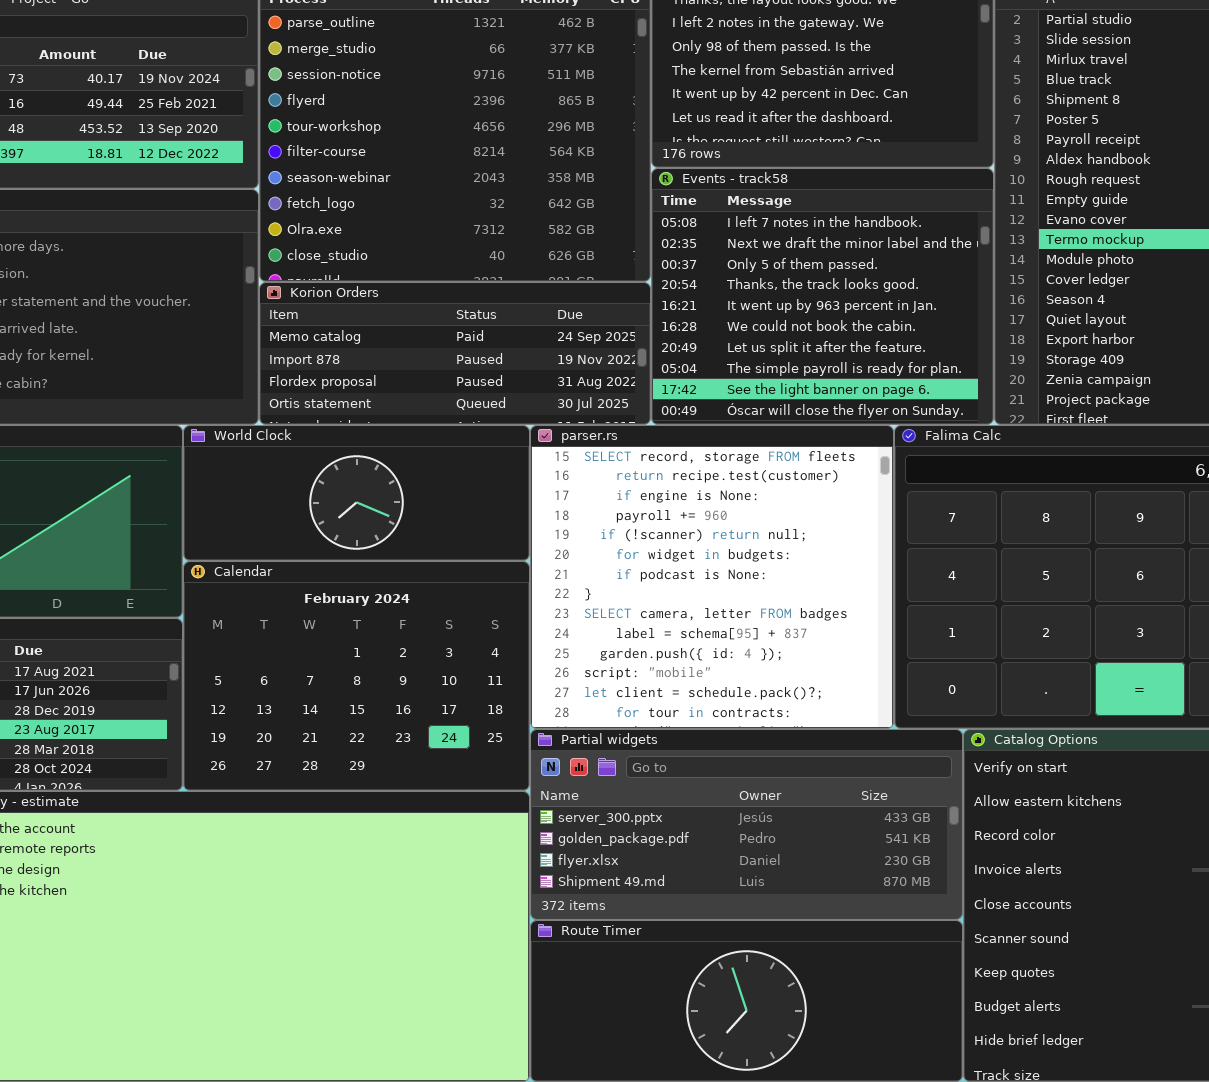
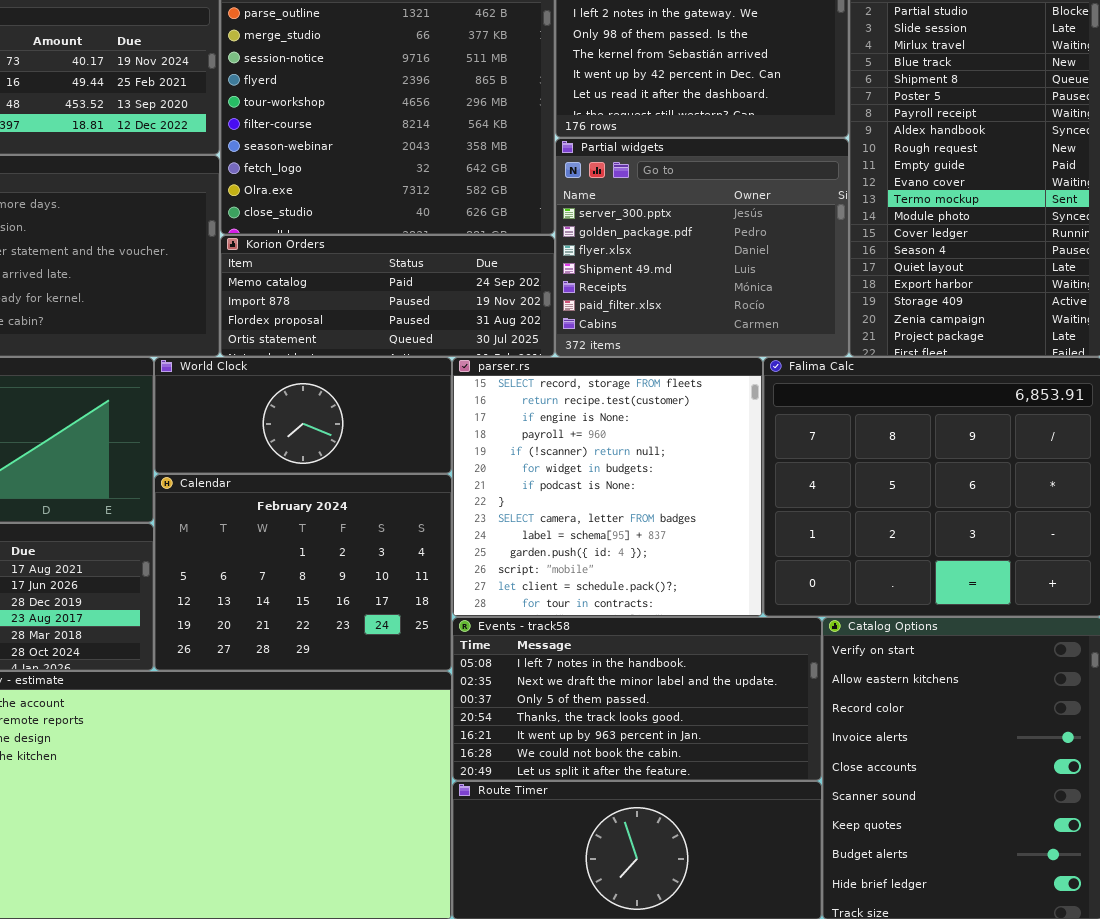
Events - track58: [651,168,994,425] -> [452,617,822,781], moved, resized
Partial widgets: [530,729,963,920] -> [555,138,849,357], moved, resized

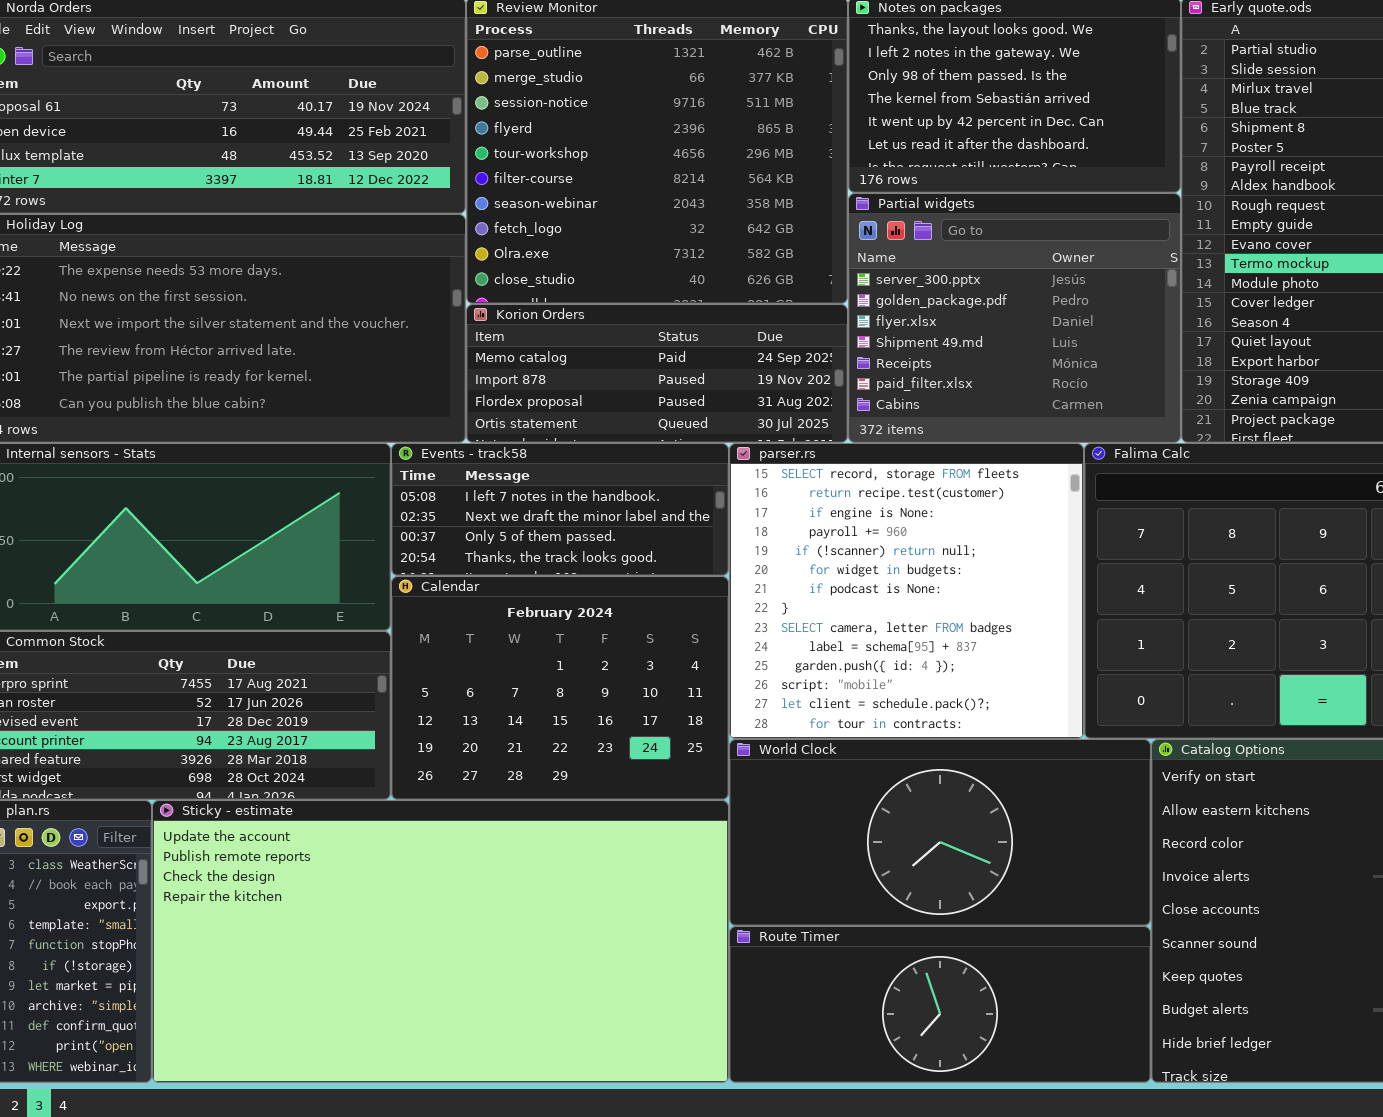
World Clock: [154,357,452,474] -> [729,739,1151,926], moved, resized
Events - track58: [452,617,822,781] -> [391,443,729,576], moved, resized

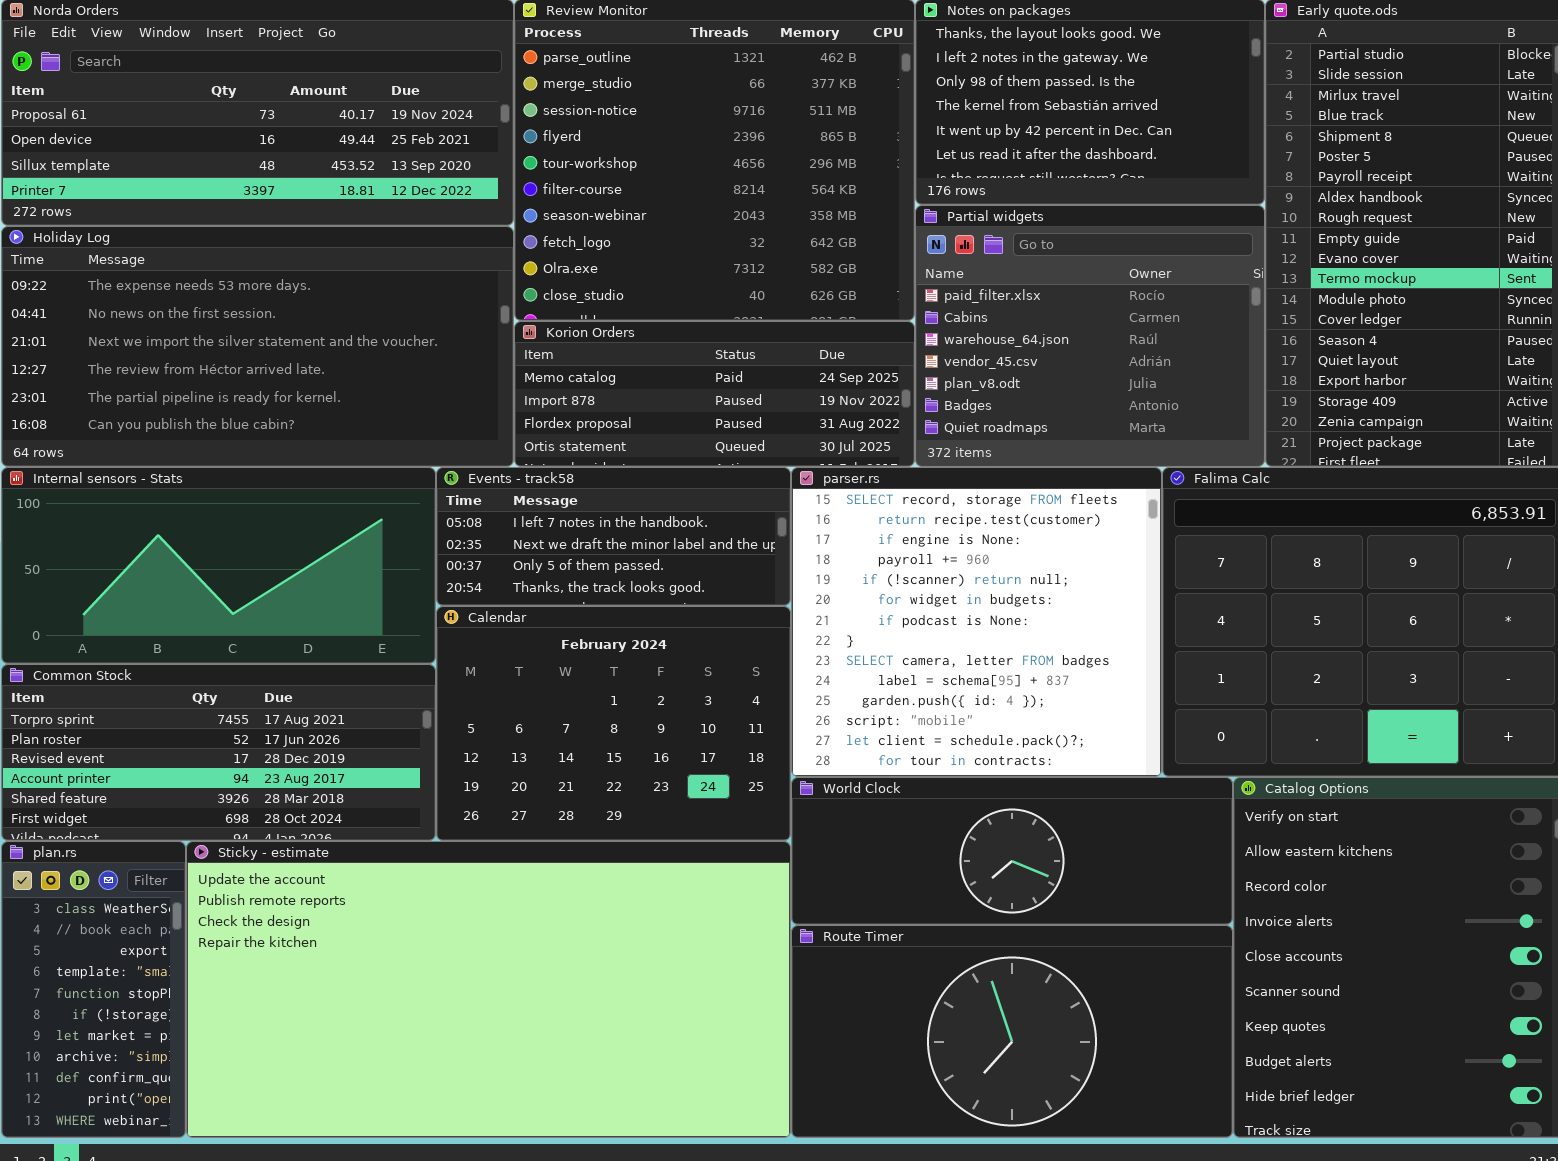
Partial widgets: [848,193,1181,443] -> [915,205,1265,467], scrolled down 5 rows
World Clock: [729,739,1151,926] -> [791,777,1233,925], resized
Route Timer: [729,926,1151,1083] -> [791,925,1233,1138], resized

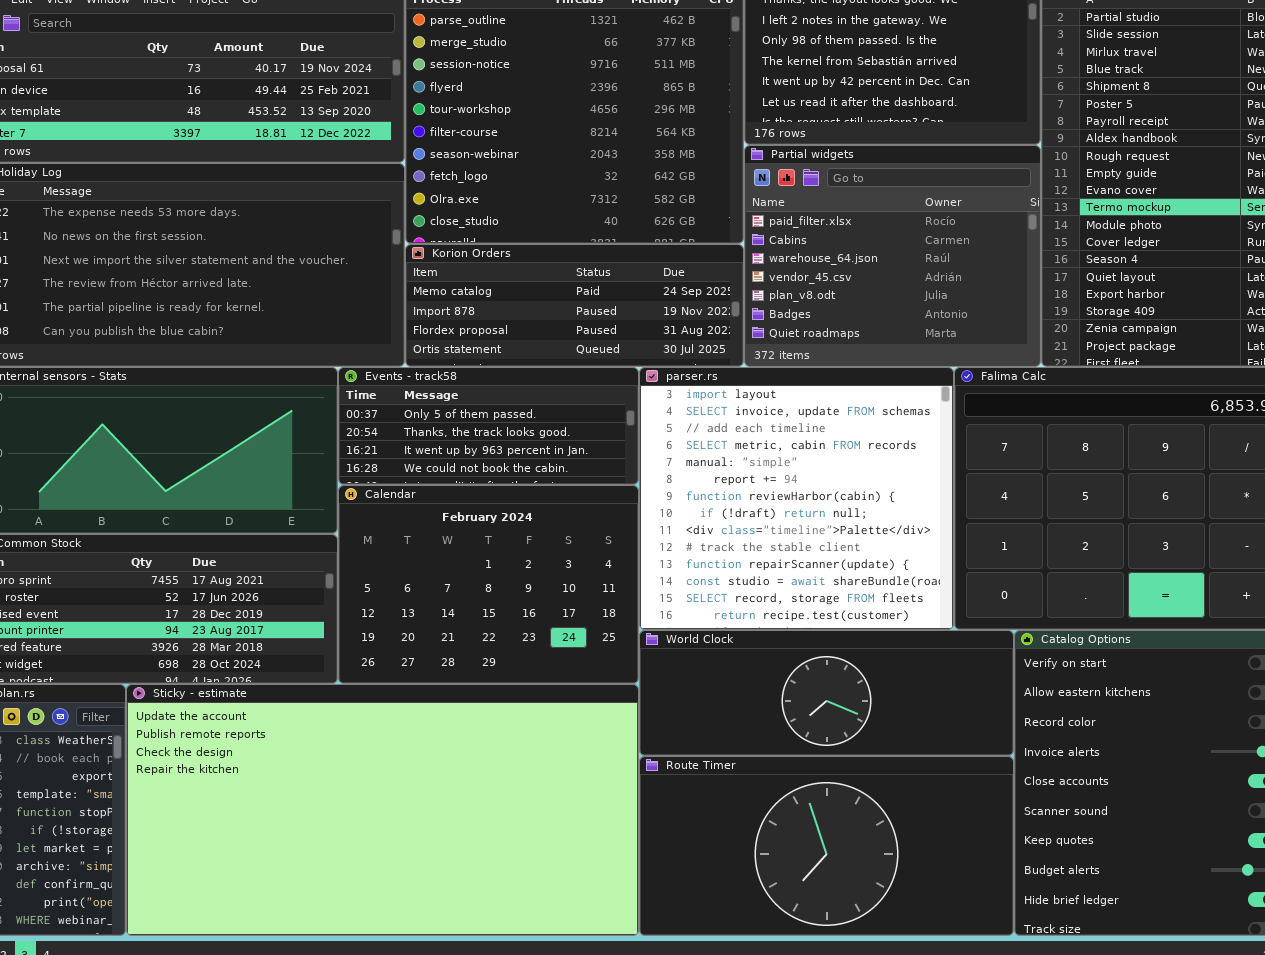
Events - track58: [436,467,791,606] -> [338,367,639,485], scrolled down 2 rows
parser.rs: [791,467,1162,777] -> [639,367,954,630], scrolled up 12 rows

